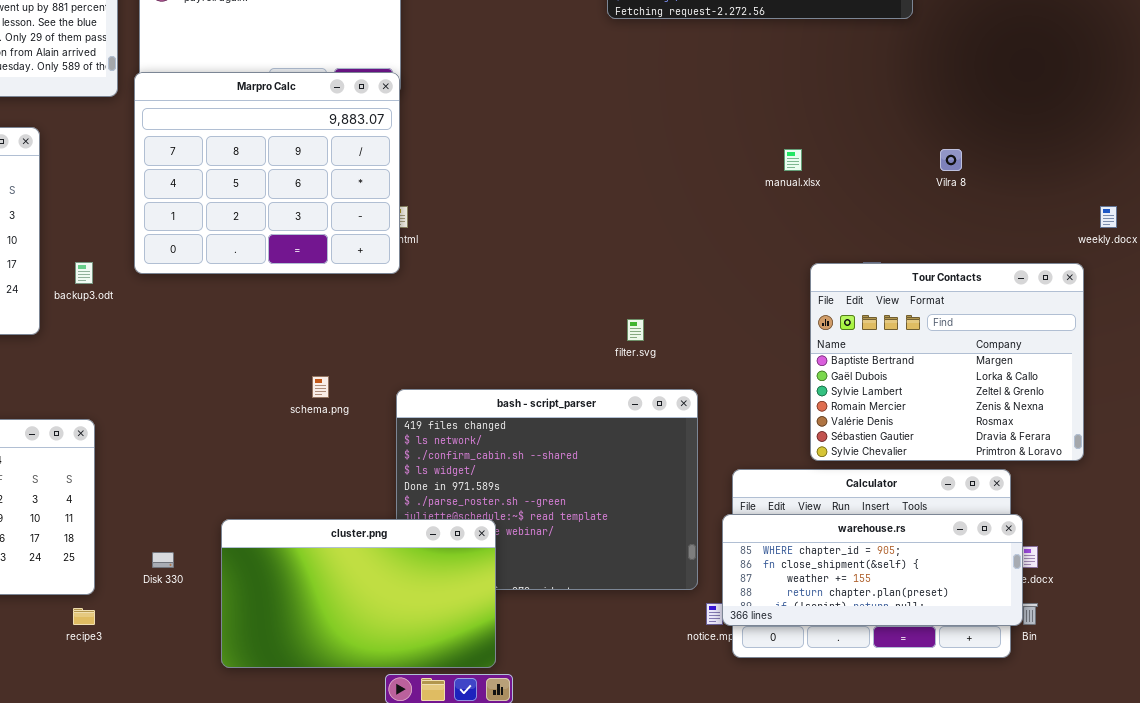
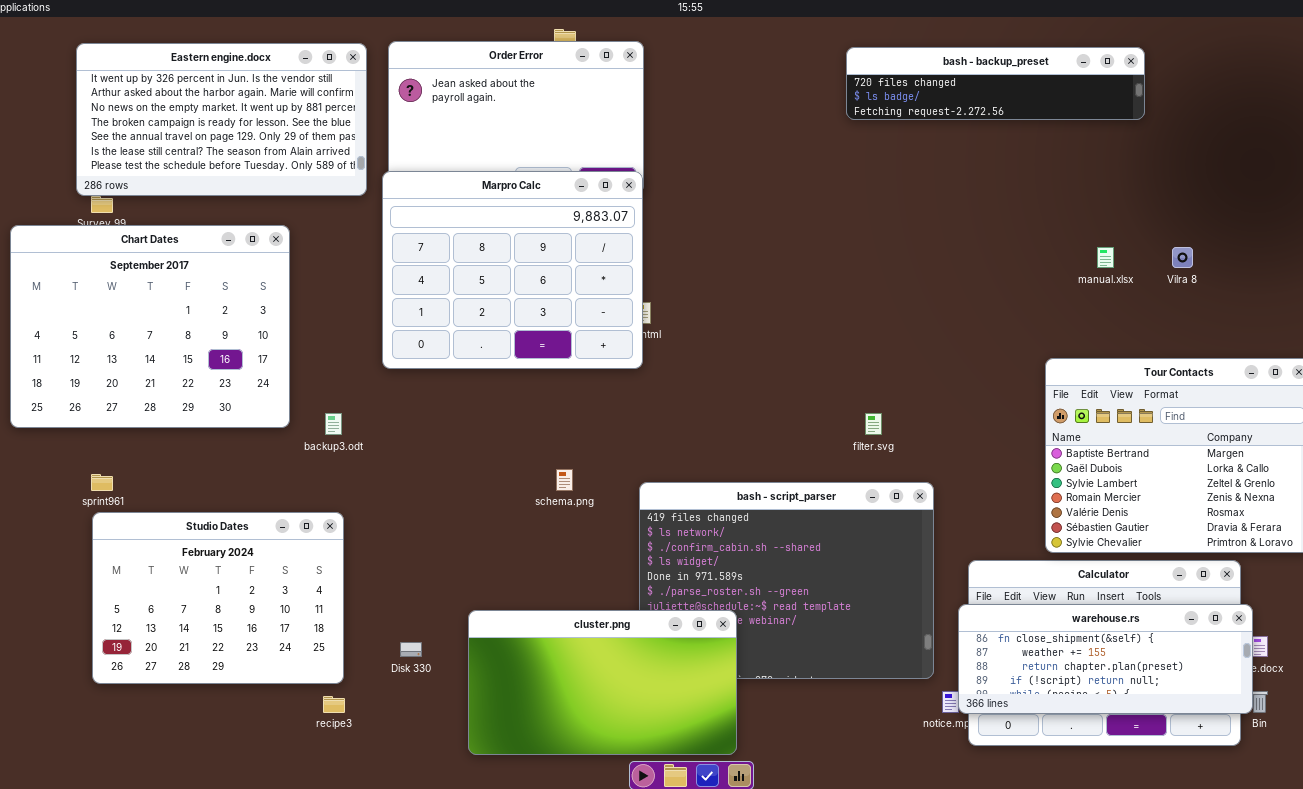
manual.xlsx: [784,149,802,171] -> [1097,247,1114,268], moved
backup3.odt: [75,262,93,284] -> [325,413,342,435], moved
warehouse.rs: [722,514,1023,626] -> [958,604,1253,714], scrolled down 1 row

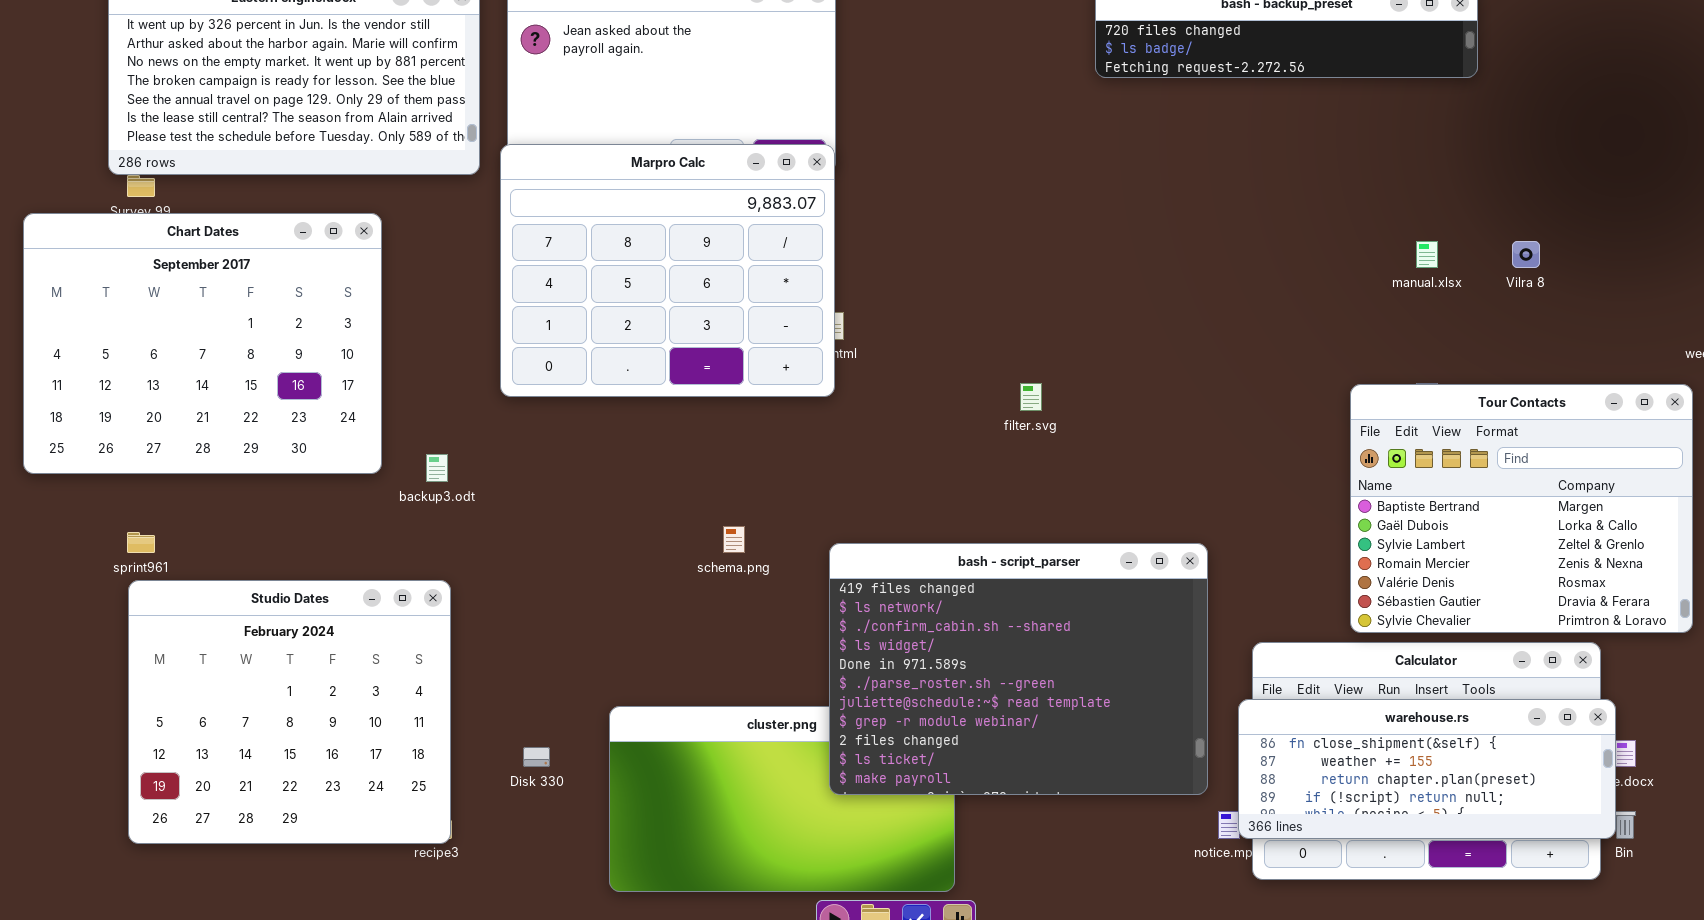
filter.svg: [865,413,882,435] -> [1020,383,1042,411], moved
bash - script_parser: [639,482,934,679] -> [829,543,1208,795], raised
Studio Dates: [92,512,344,684] -> [128,580,451,844], resized

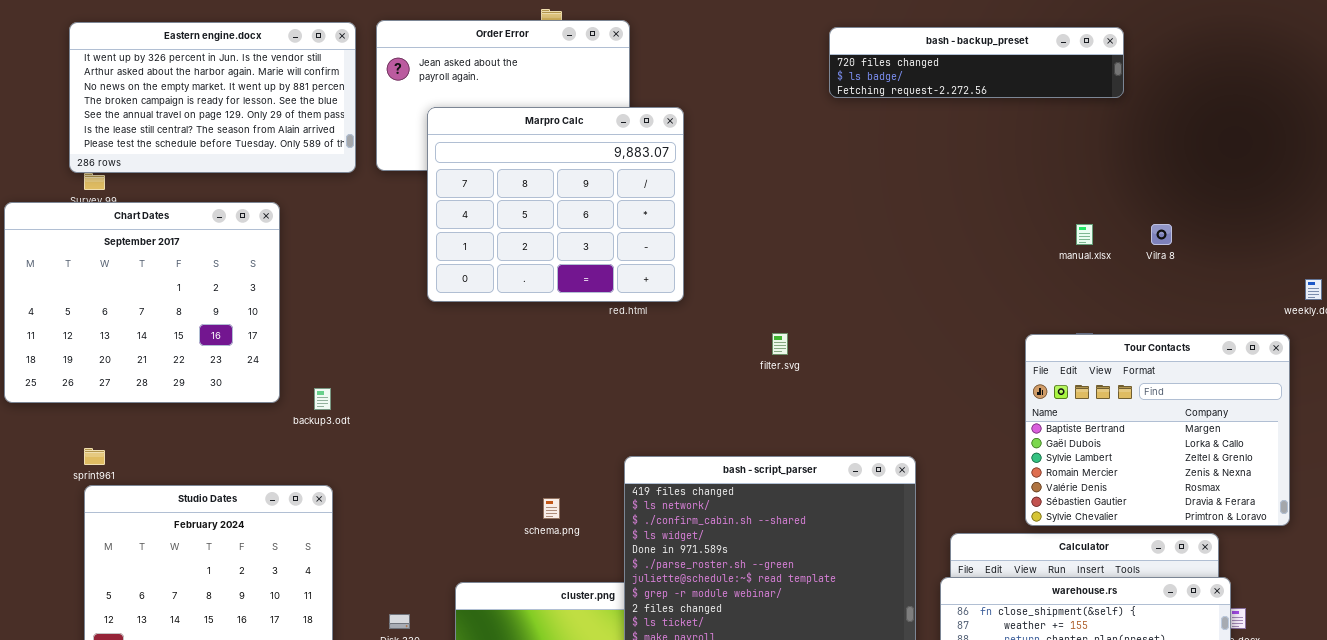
Marpro Calc: [500,144,835,397] -> [427,107,684,302], moved
schema.png: [723,526,745,553] -> [543,498,560,519], moved

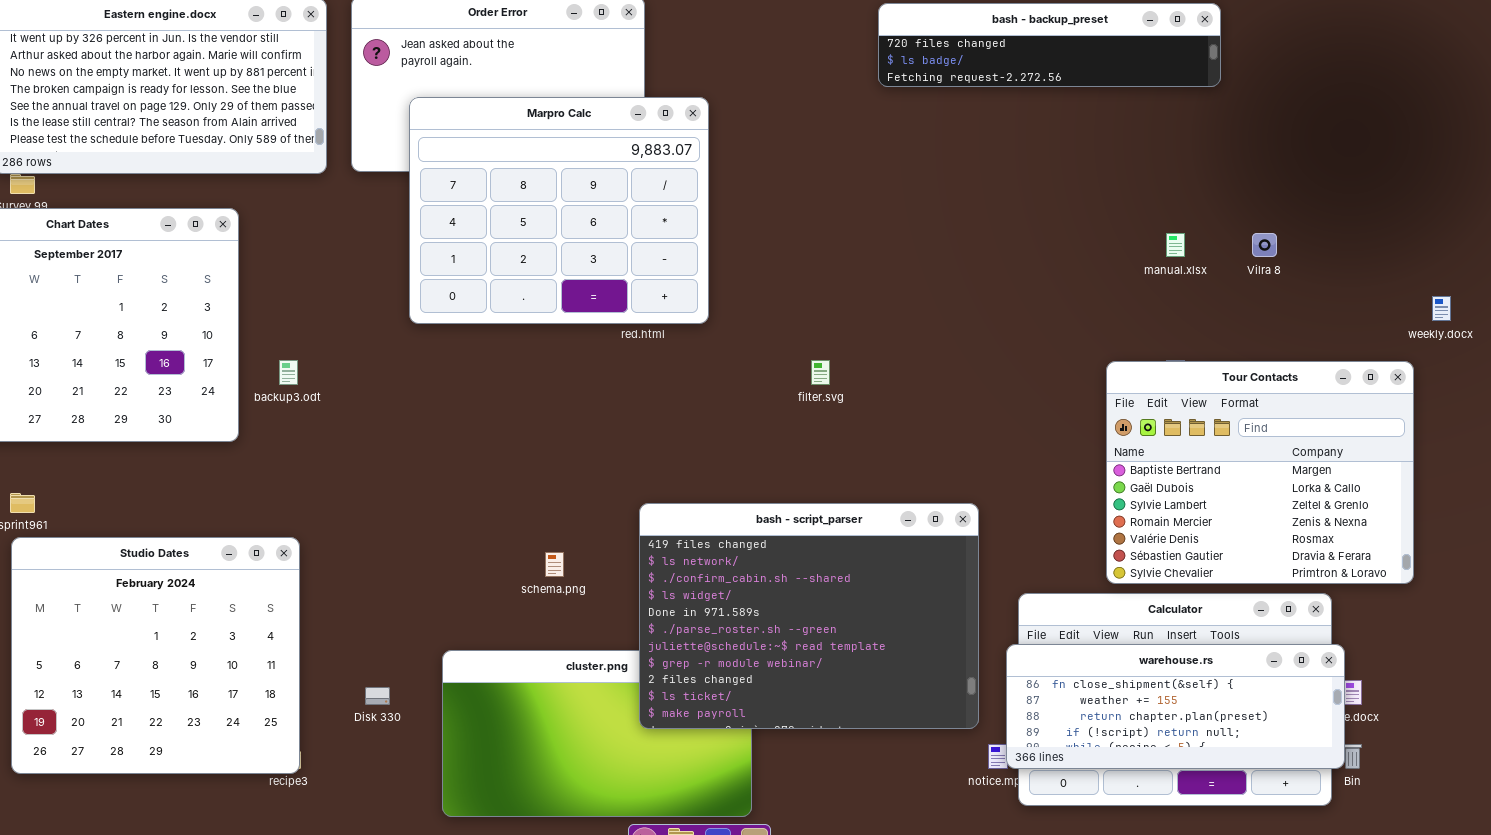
backup3.odt: [314,388,331,410] -> [279,360,298,385], moved

